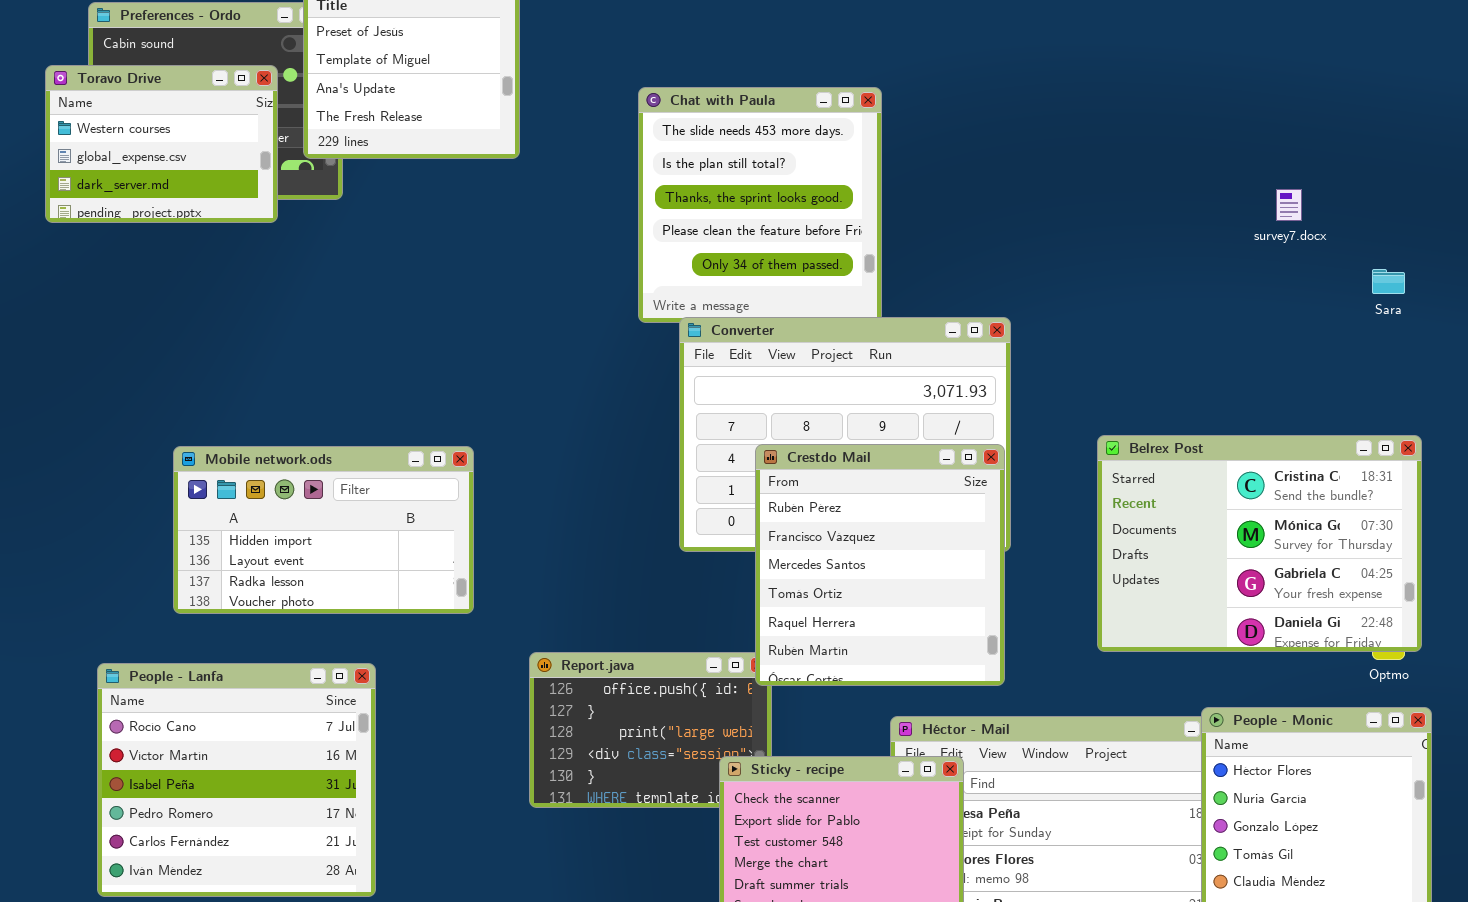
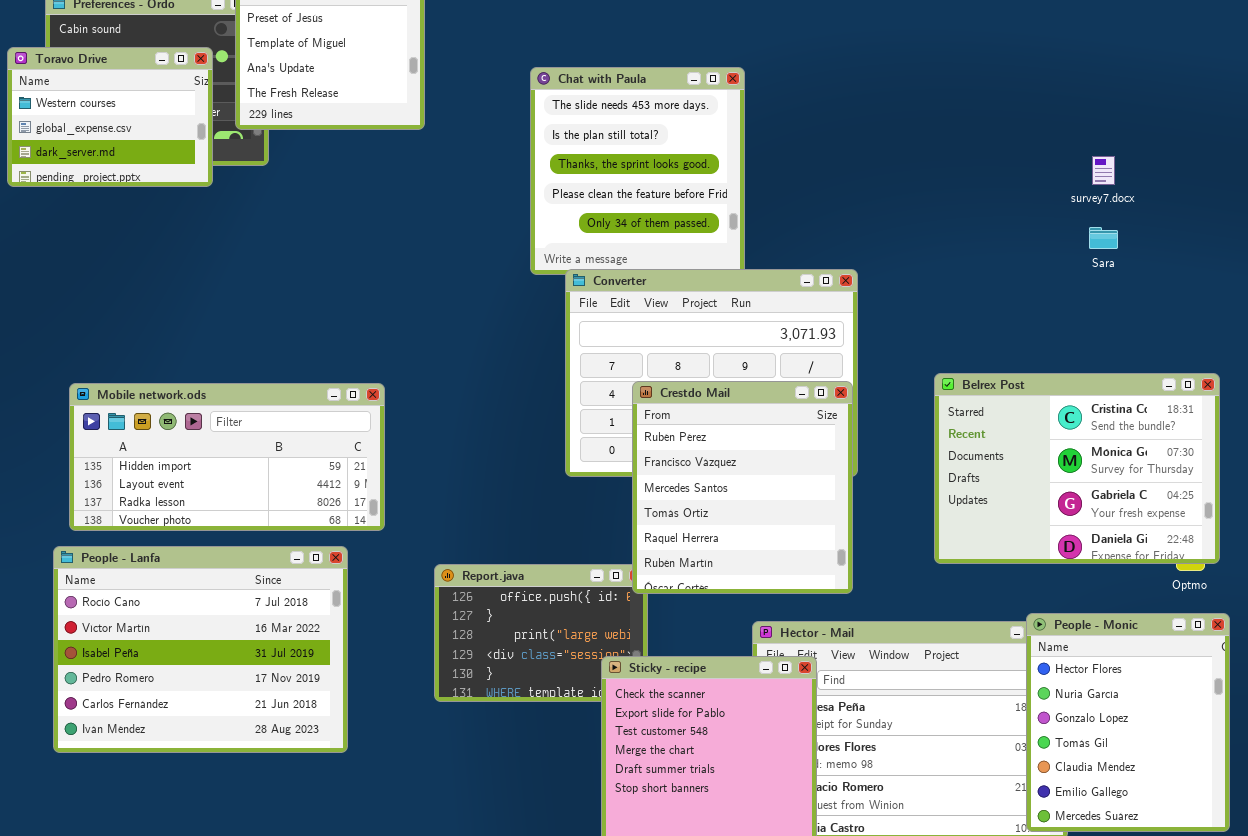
Sara: [1372,269,1405,294] -> [1089,227,1118,249], moved
Mobile network.ods: [173,446,474,614] -> [69,383,385,531], resized
People - Lanfa: [97,663,376,897] -> [53,546,348,753], moved, resized

